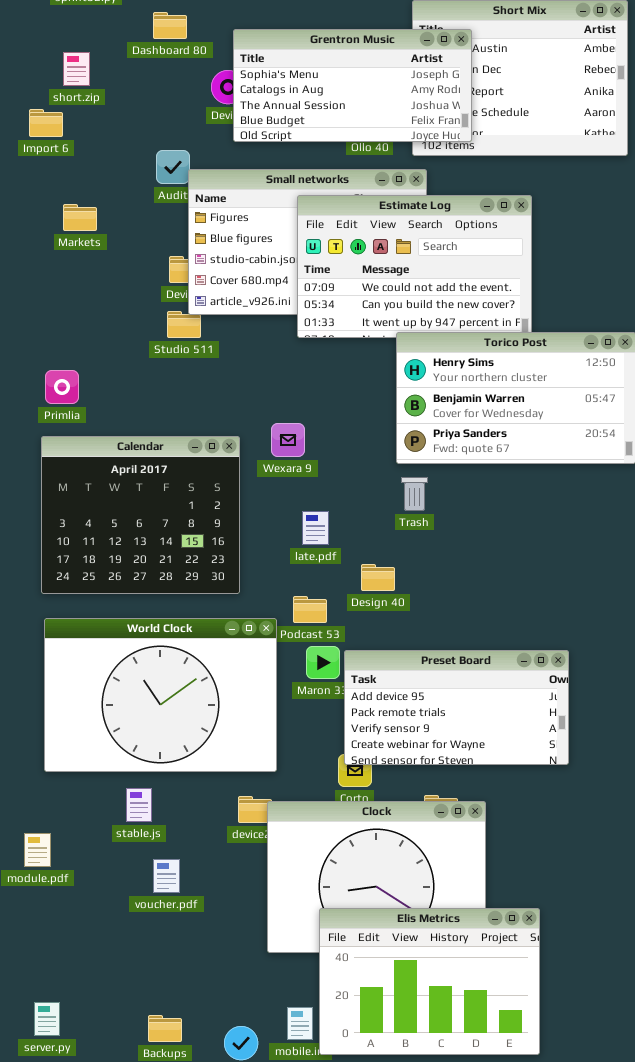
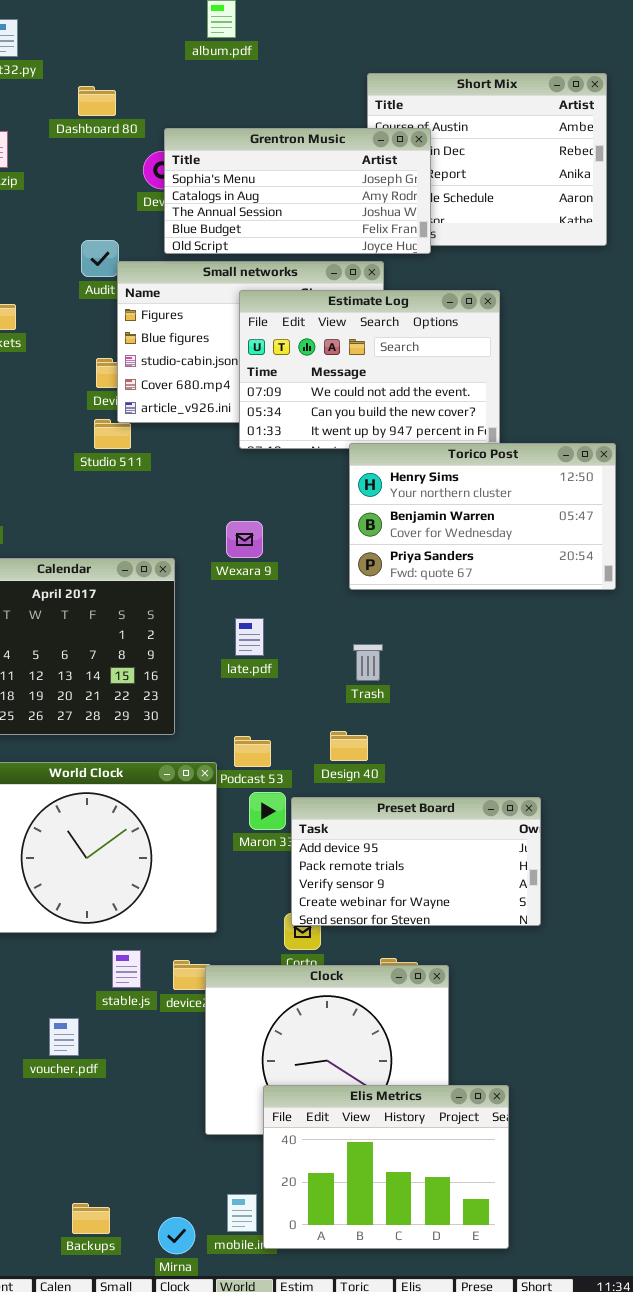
Grentron Music: [233,29,472,142] -> [164,128,431,254], moved
Wexara 9: [271,423,305,457] -> [226,521,263,558], moved
Trash: [401,477,428,511] -> [353,644,383,681], moved
late.pdf: [302,511,329,545] -> [235,618,264,656], moved
Design 40: [361,564,395,591] -> [330,731,368,761], moved
stable.js: [126,788,152,822] -> [112,950,141,988], moved
voucher.pdf: [153,859,180,893] -> [49,1018,79,1056], moved

